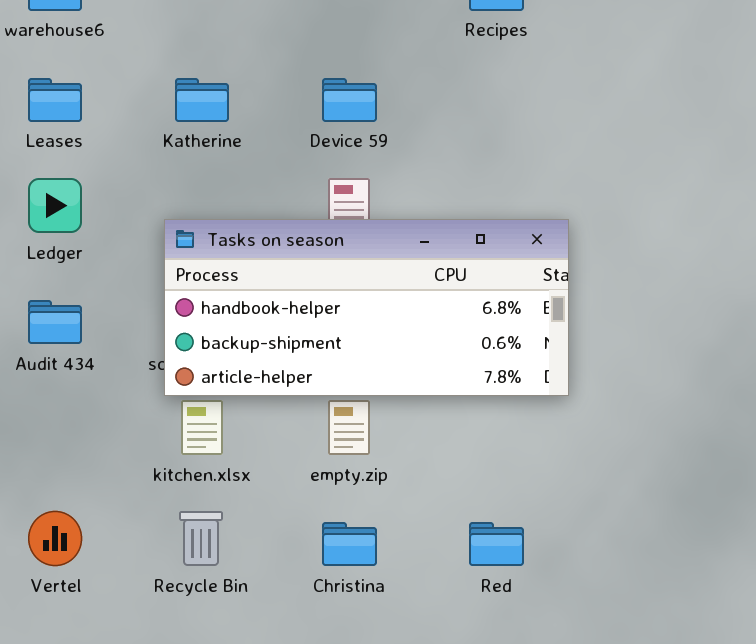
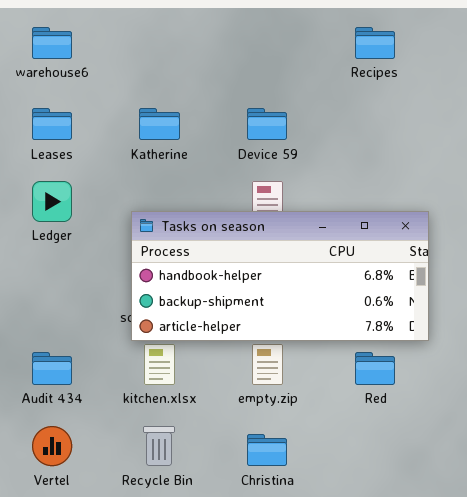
Audit 434: [28,300,82,344] -> [32,352,72,385], moved
Red: [469,522,524,566] -> [355,352,395,385], moved

